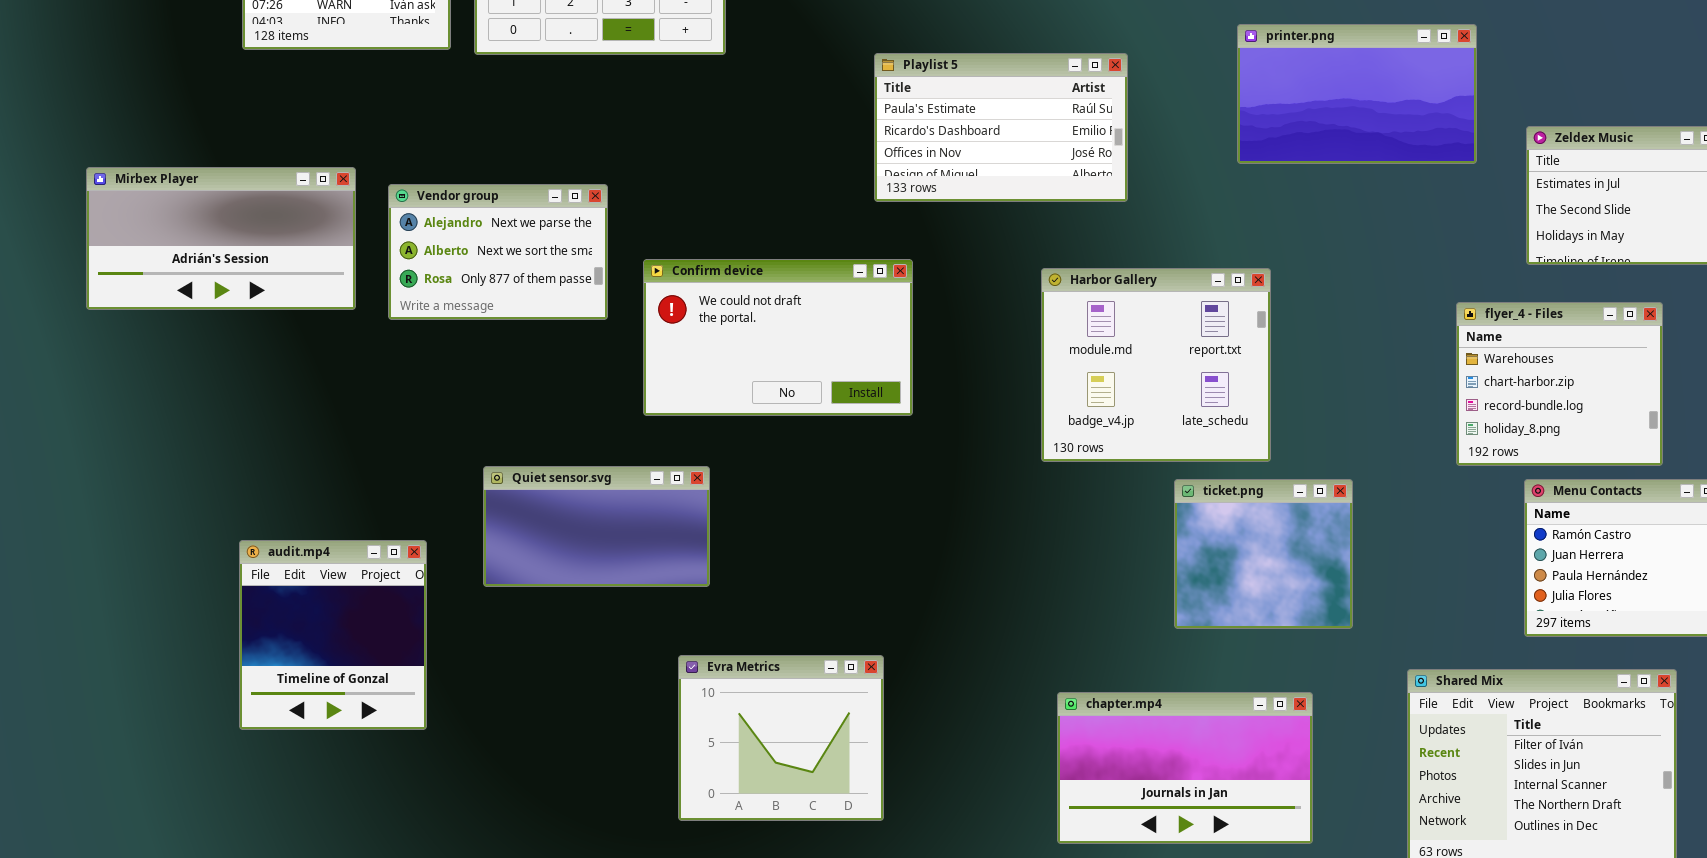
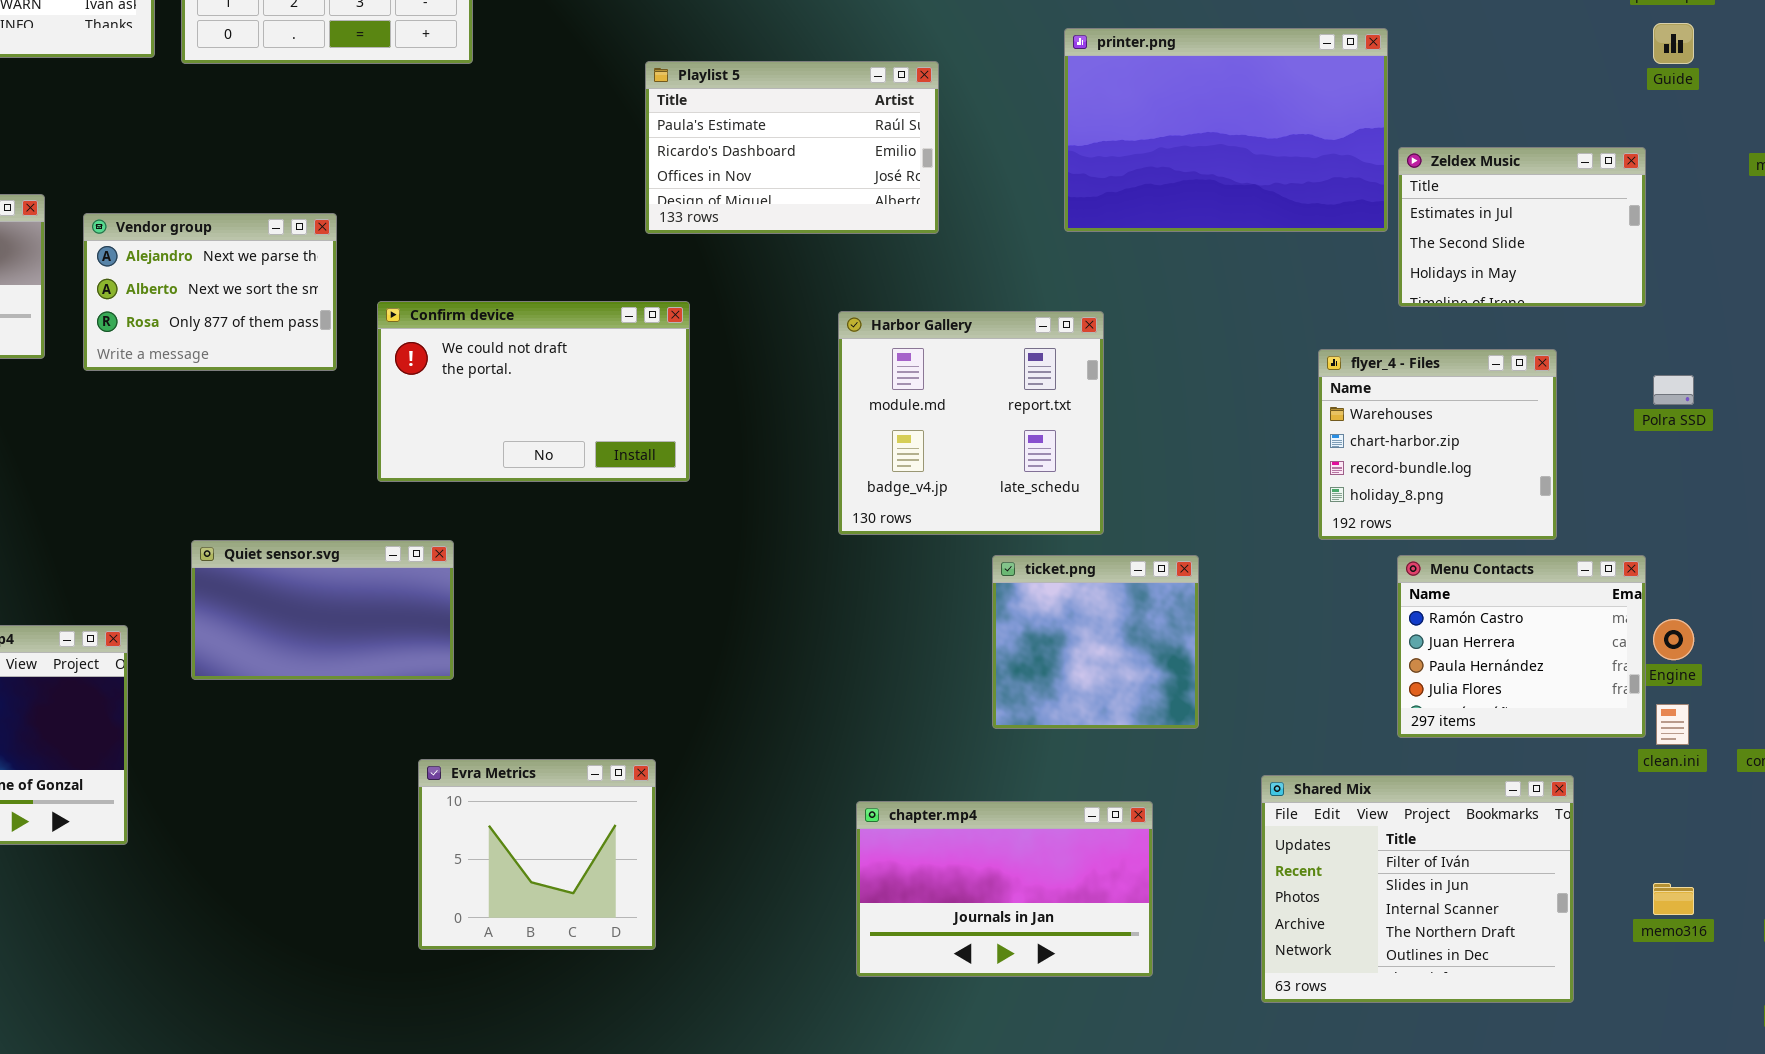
printer.png: [1237,24,1477,164] -> [1064,28,1388,232], resized

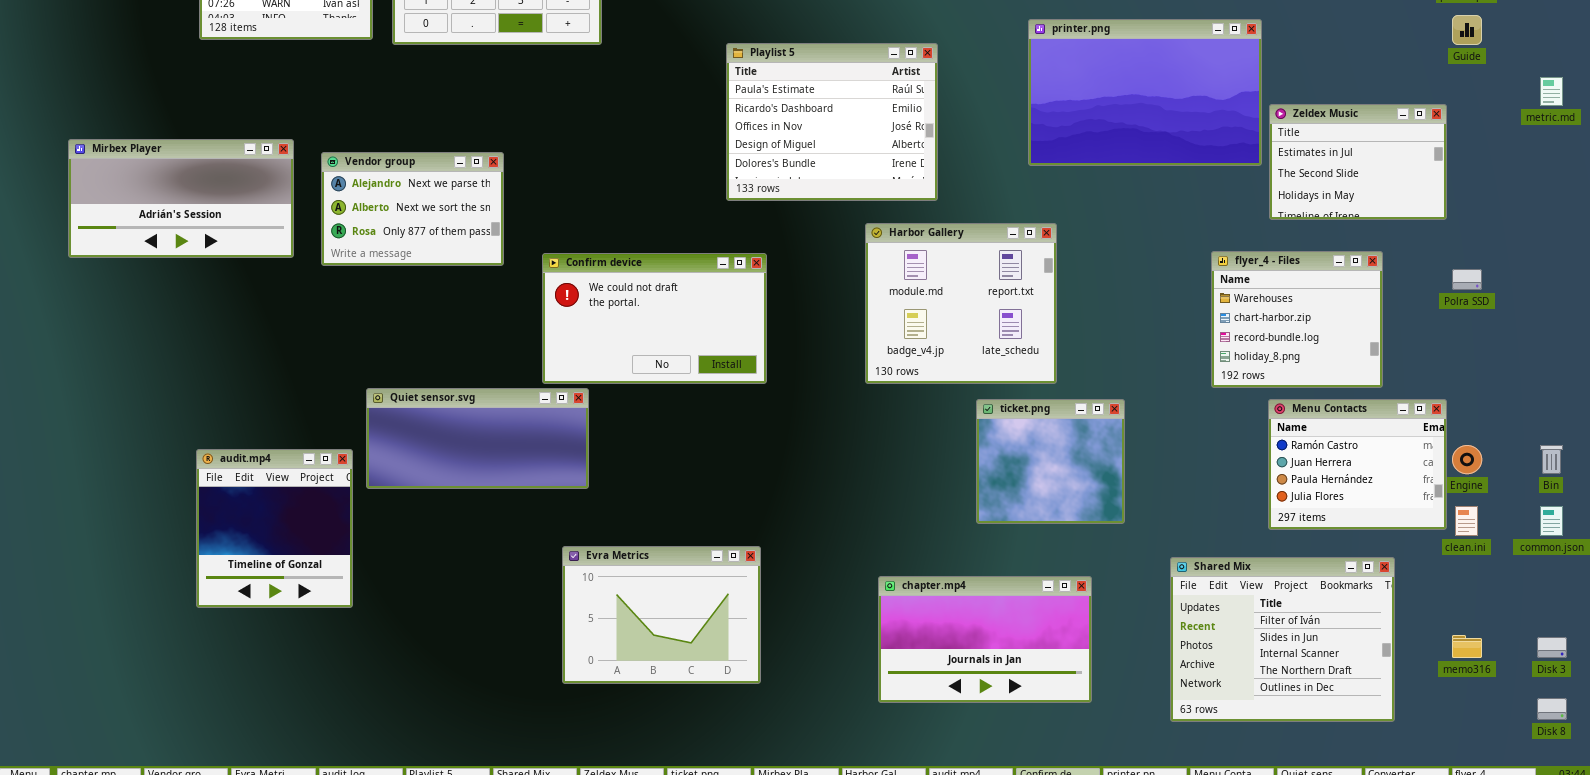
Playlist 5: [645,61,939,234] -> [726,43,938,201], resized
Confirm device: [377,301,690,482] -> [542,253,767,384], moved
Quiet sensor.svg: [191,540,454,680] -> [366,388,589,489], resized
Evra Metrics: [418,759,656,950] -> [562,546,761,684], resized

